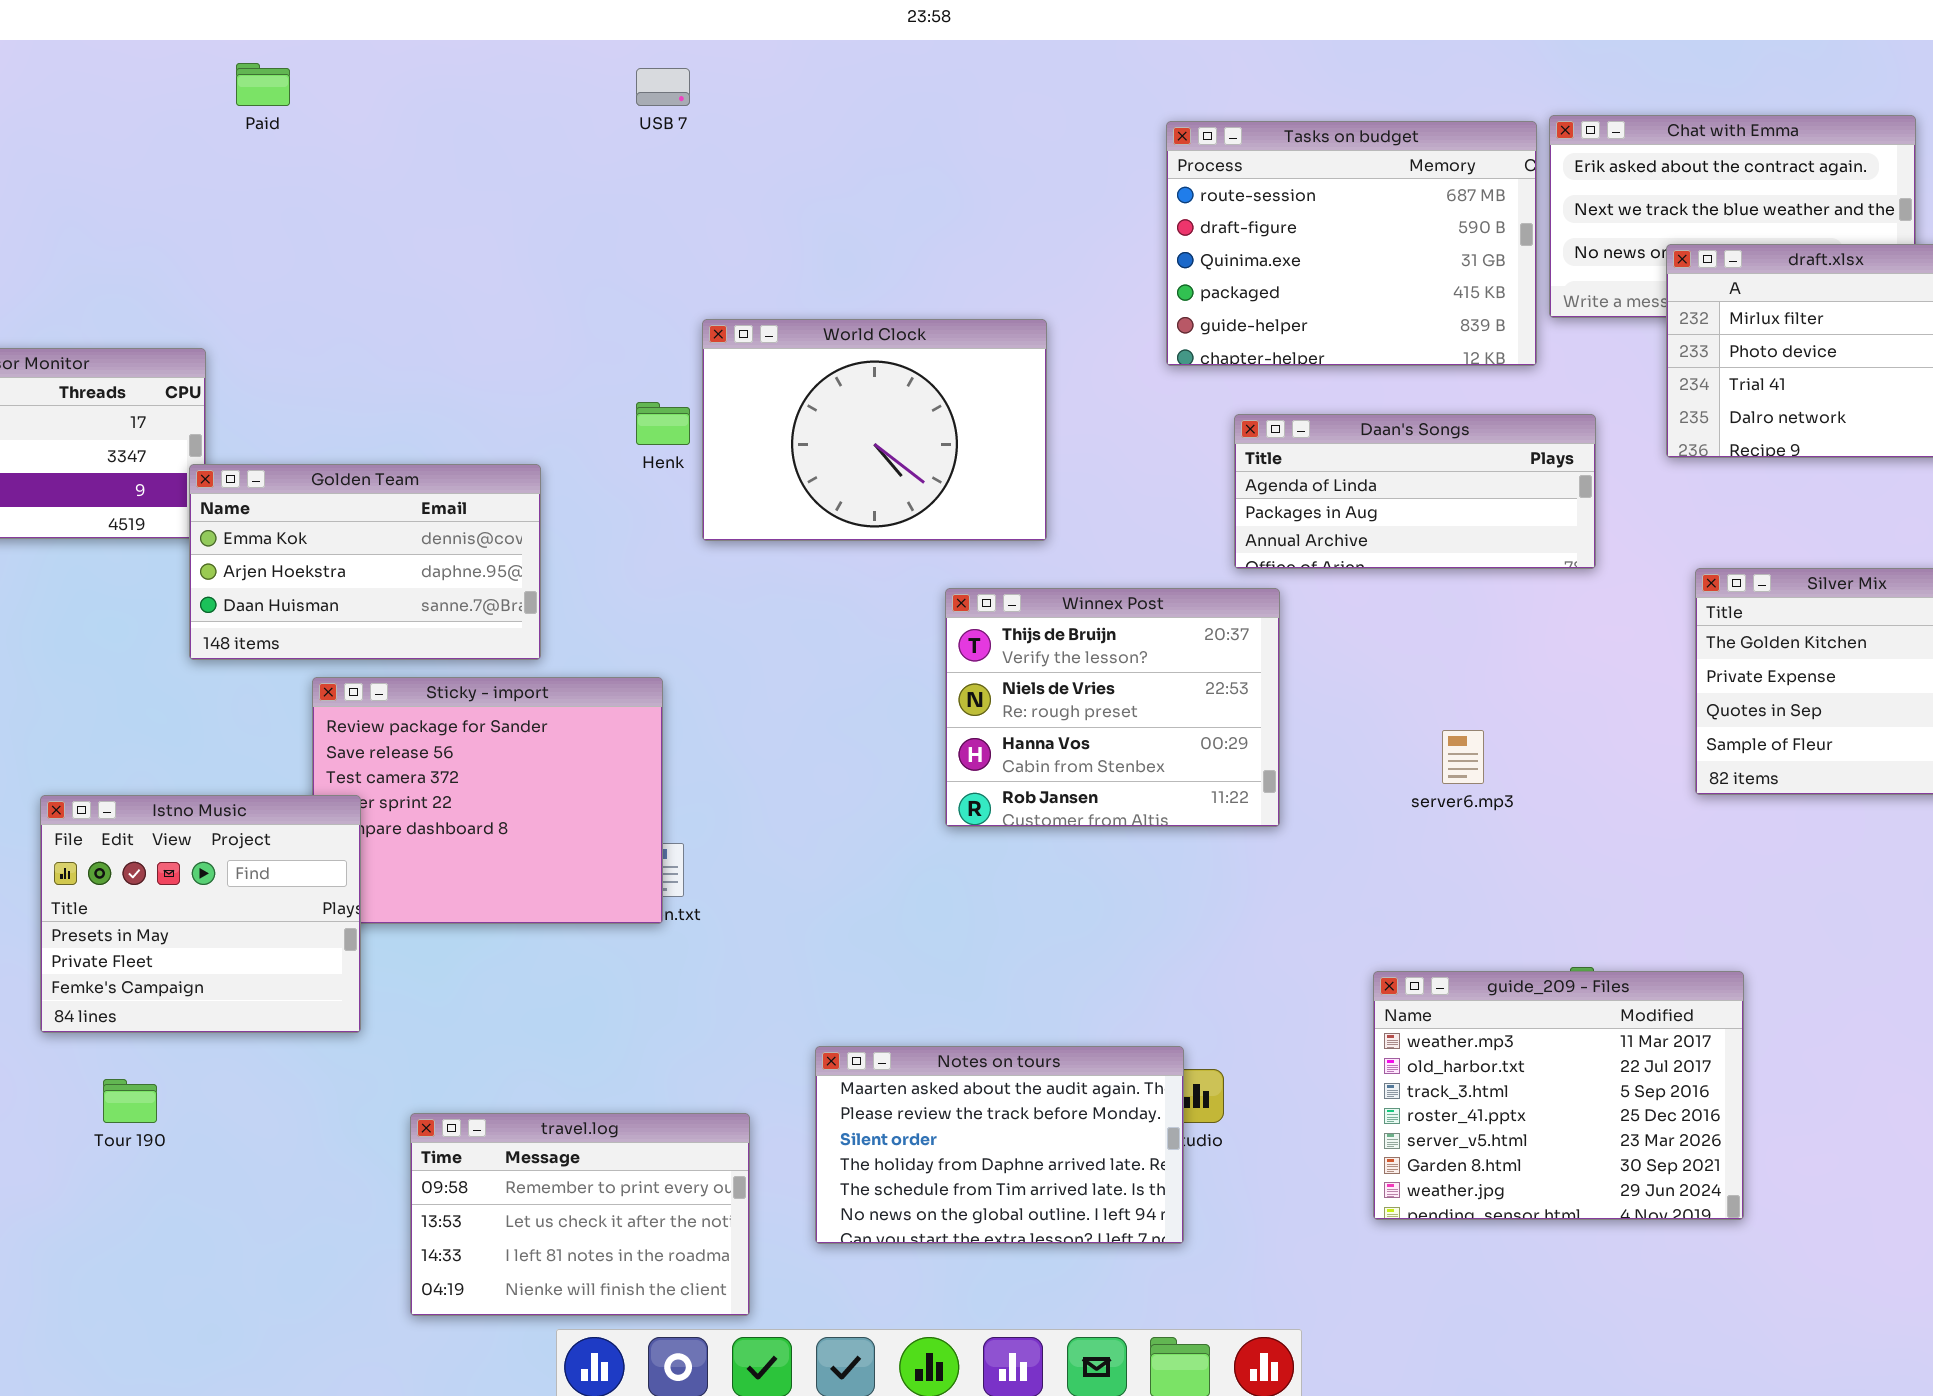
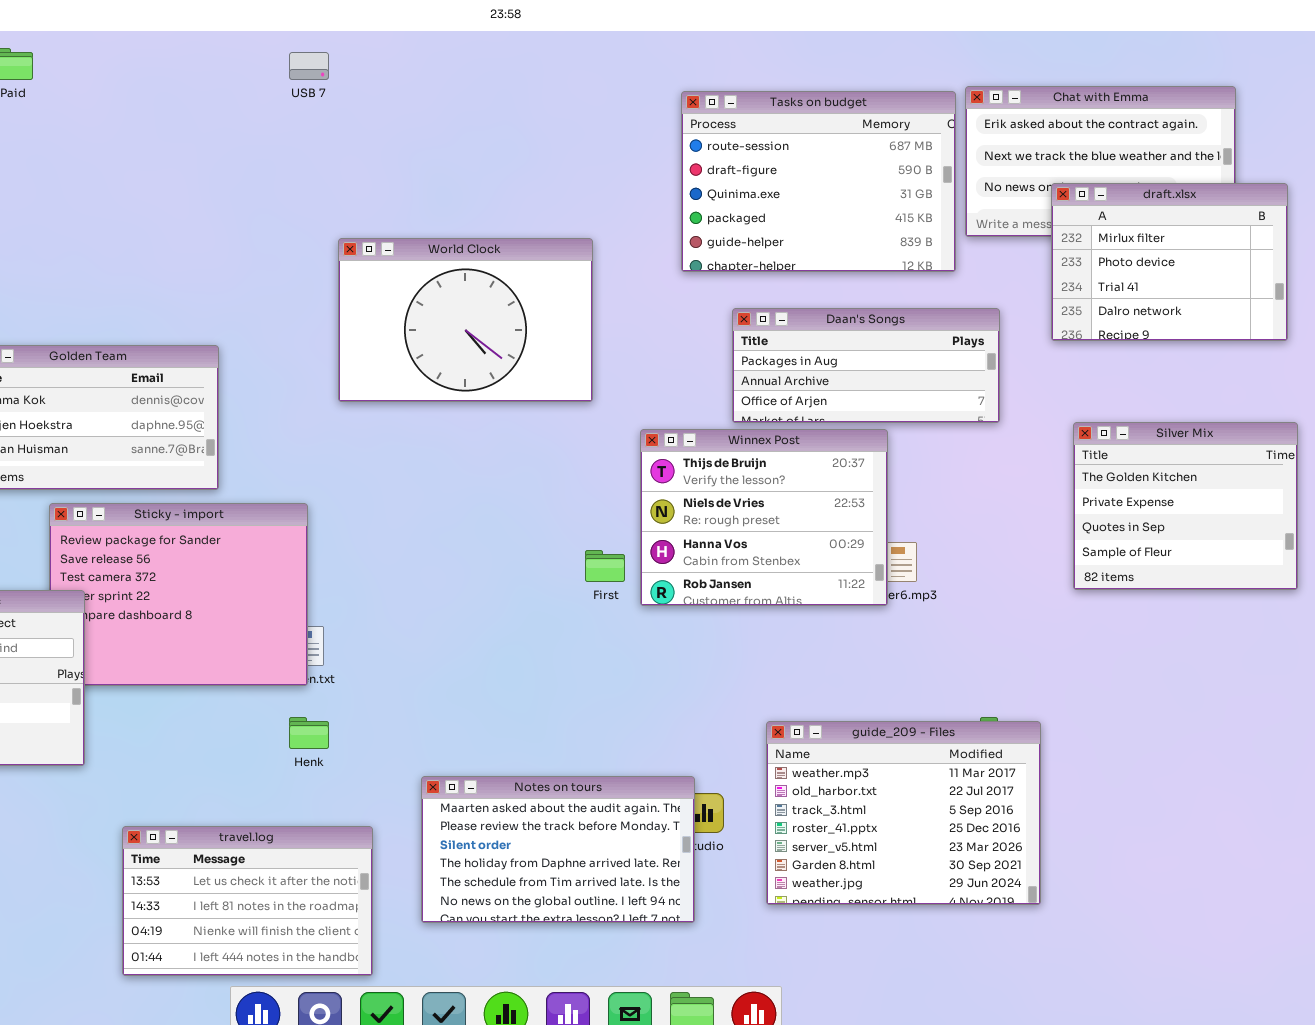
Henk: [636,402,690,445] -> [289,717,329,749], moved
Daan's Songs: [1234,414,1596,569] -> [732,308,1000,423], scrolled down 1 row
Winnex Post: [945,588,1280,827] -> [640,429,888,606], moved
guide_209 - Files: [1373,971,1744,1220] -> [766,721,1041,905], moved
travel.log: [410,1113,750,1316] -> [122,826,373,976], scrolled down 1 row

